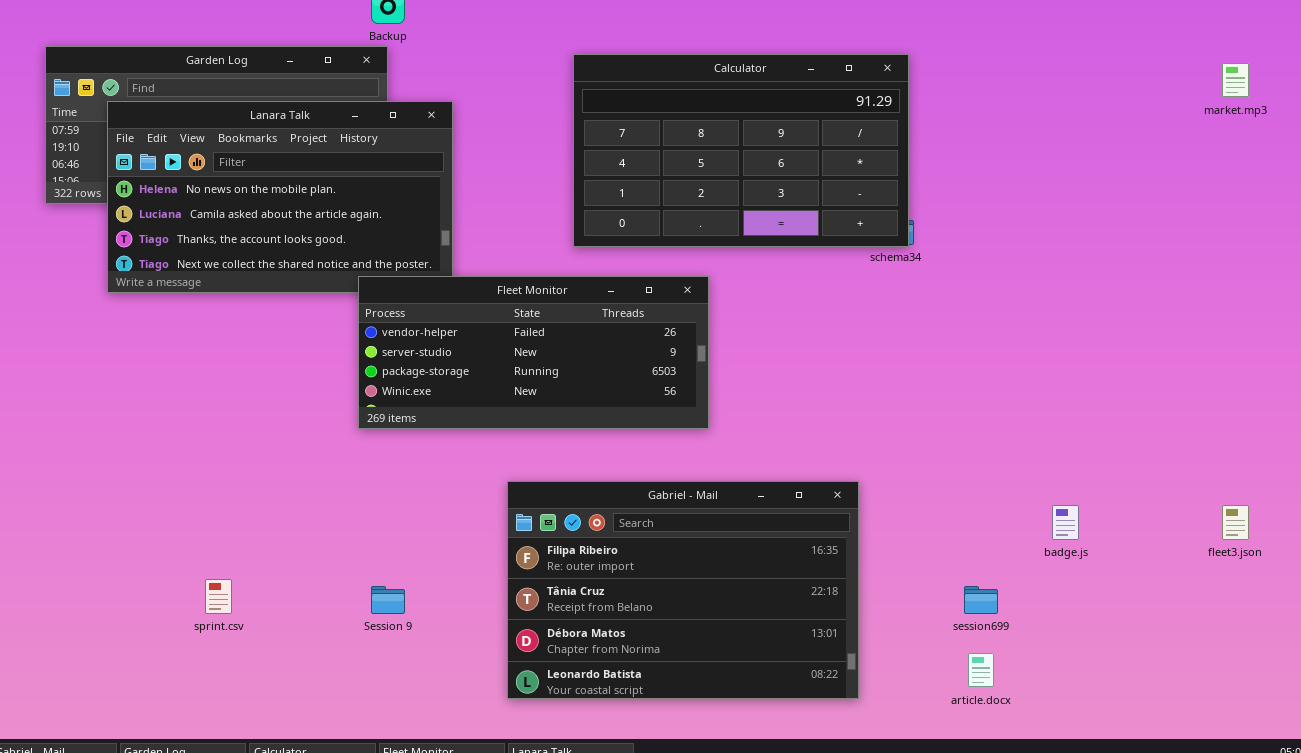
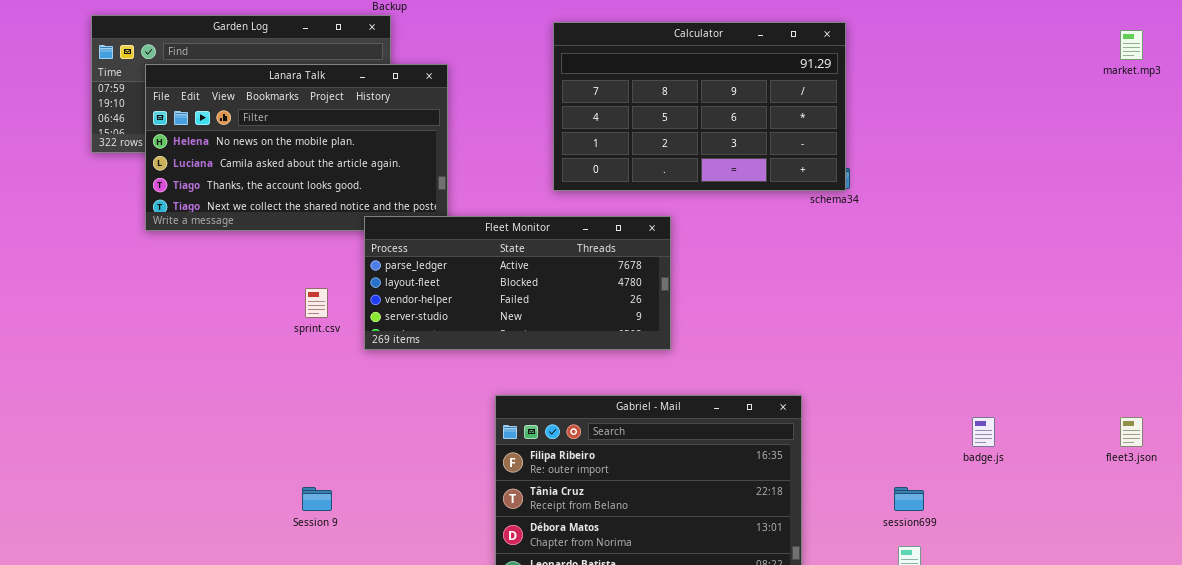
Fleet Monitor: [358,276,709,429] -> [364,216,671,350], scrolled up 2 rows
sprint.csv: [205,579,232,614] -> [305,288,328,318], moved
Session 9: [371,586,405,614] -> [302,487,332,511], moved

